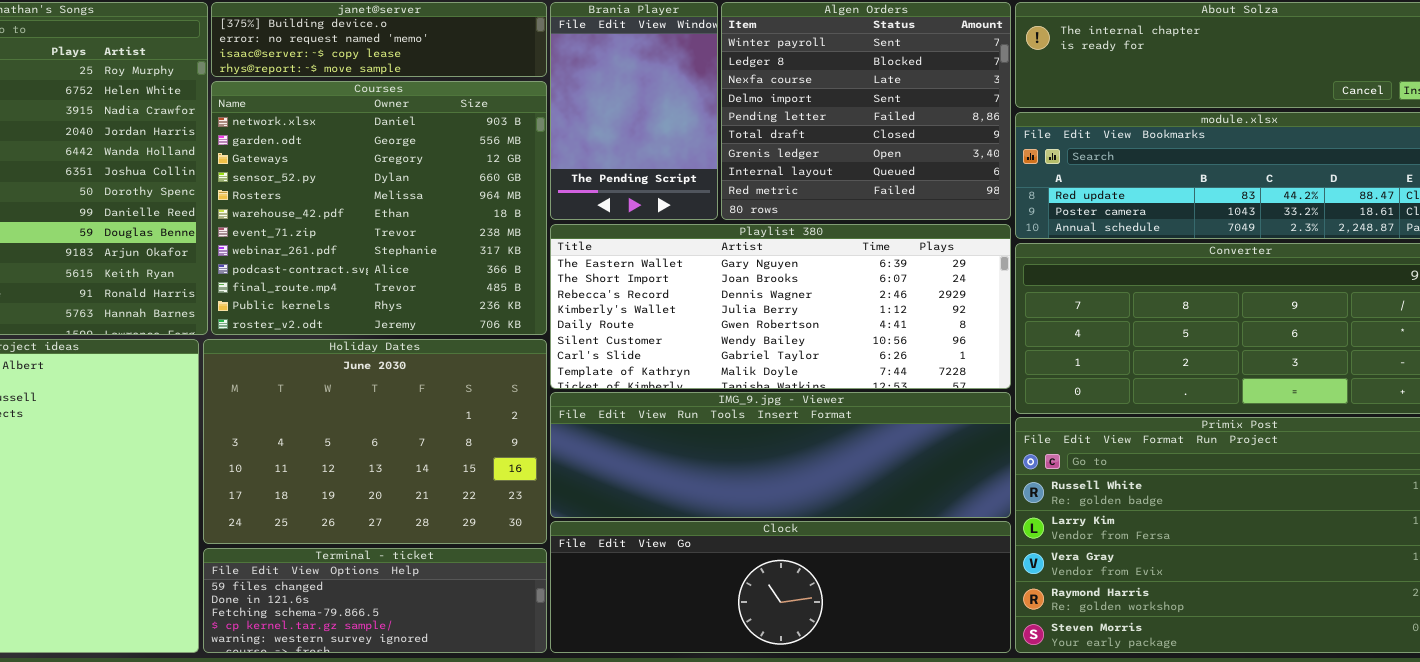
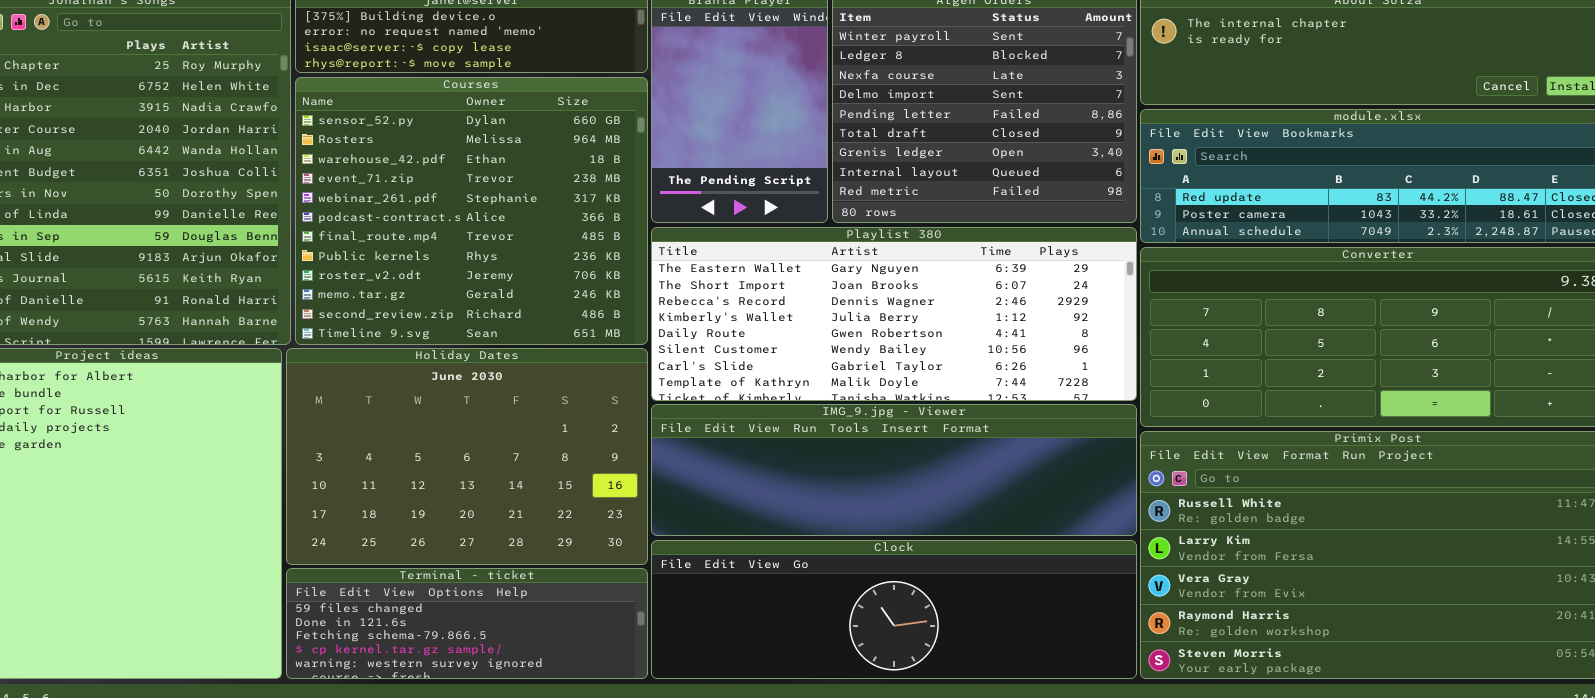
Courses: [211,81,547,335] -> [295,77,648,345], scrolled down 3 rows

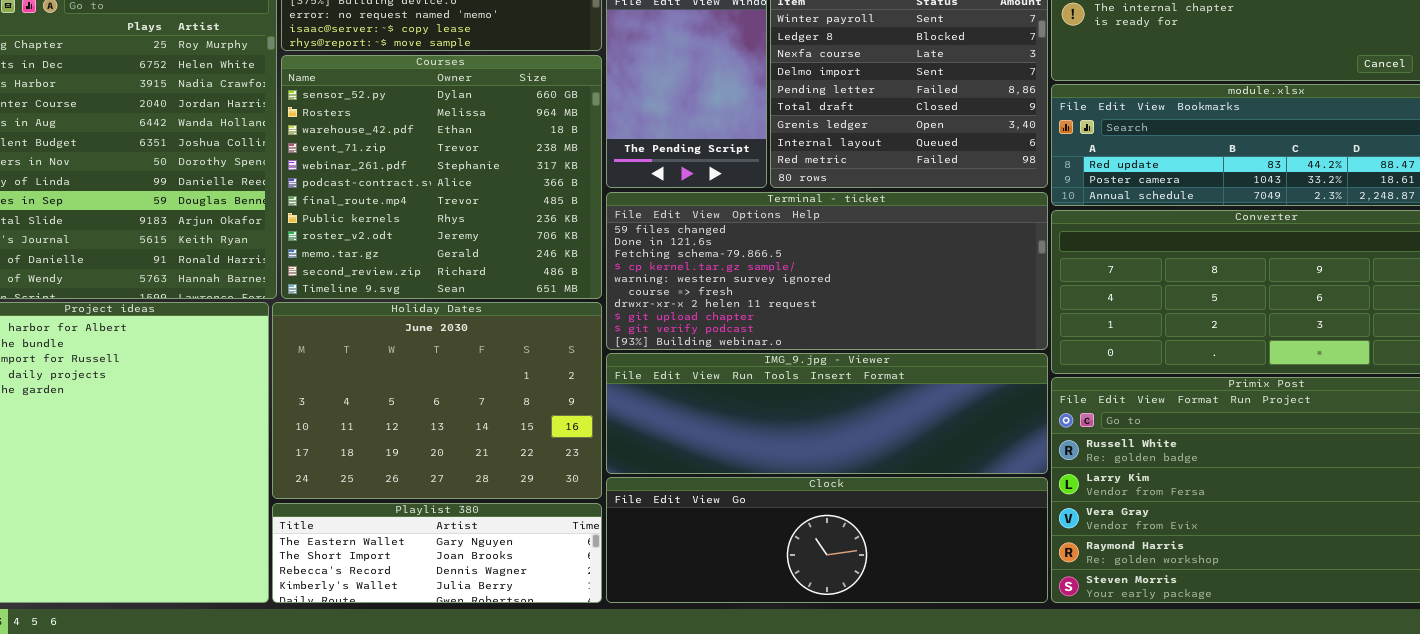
Playlist 380: [651,227,1137,401] -> [272,503,602,603], moved, resized
Terminal - ticket: [286,568,648,679] -> [606,192,1048,350], moved, resized

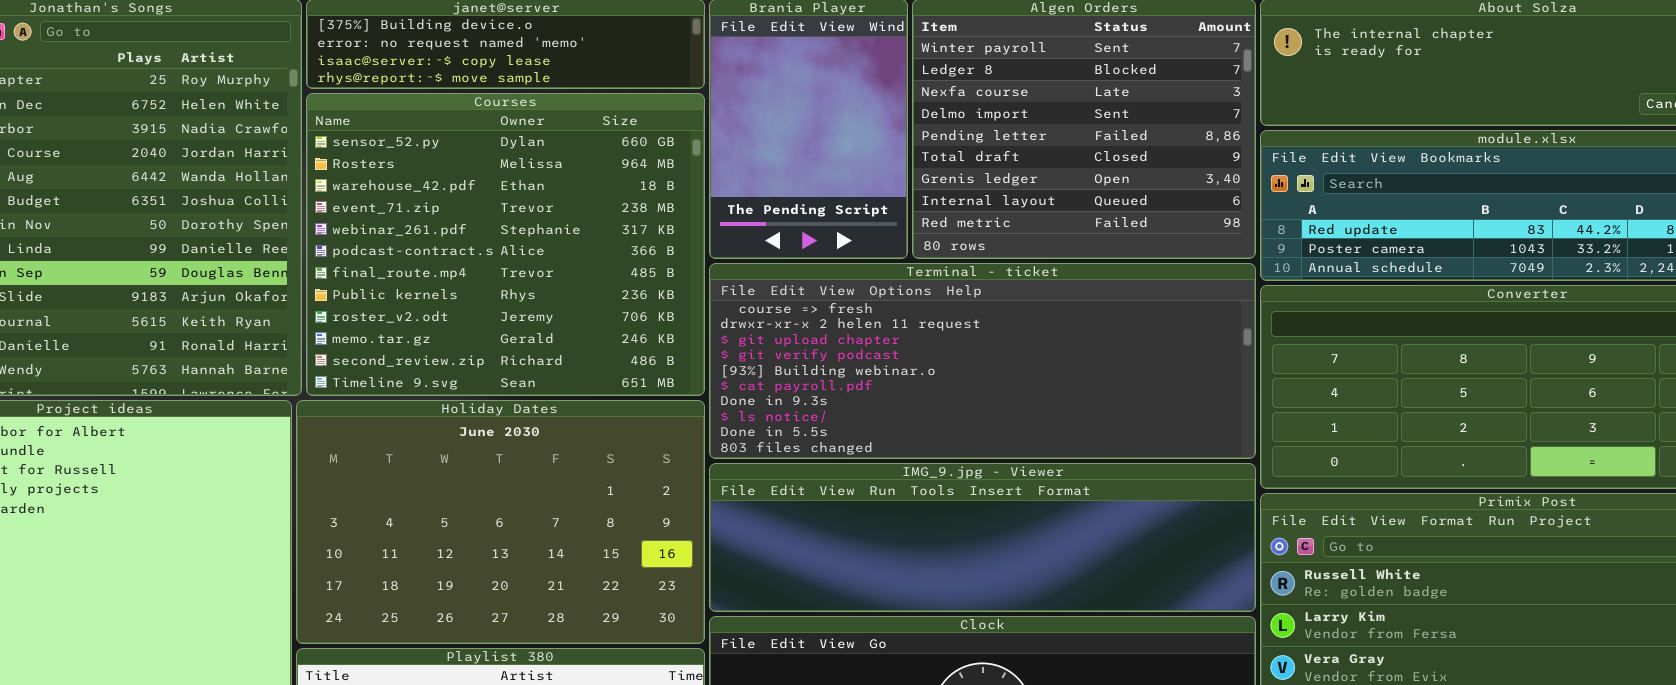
Terminal - ticket: [606,192,1048,350] -> [709,263,1256,459], scrolled down 5 rows

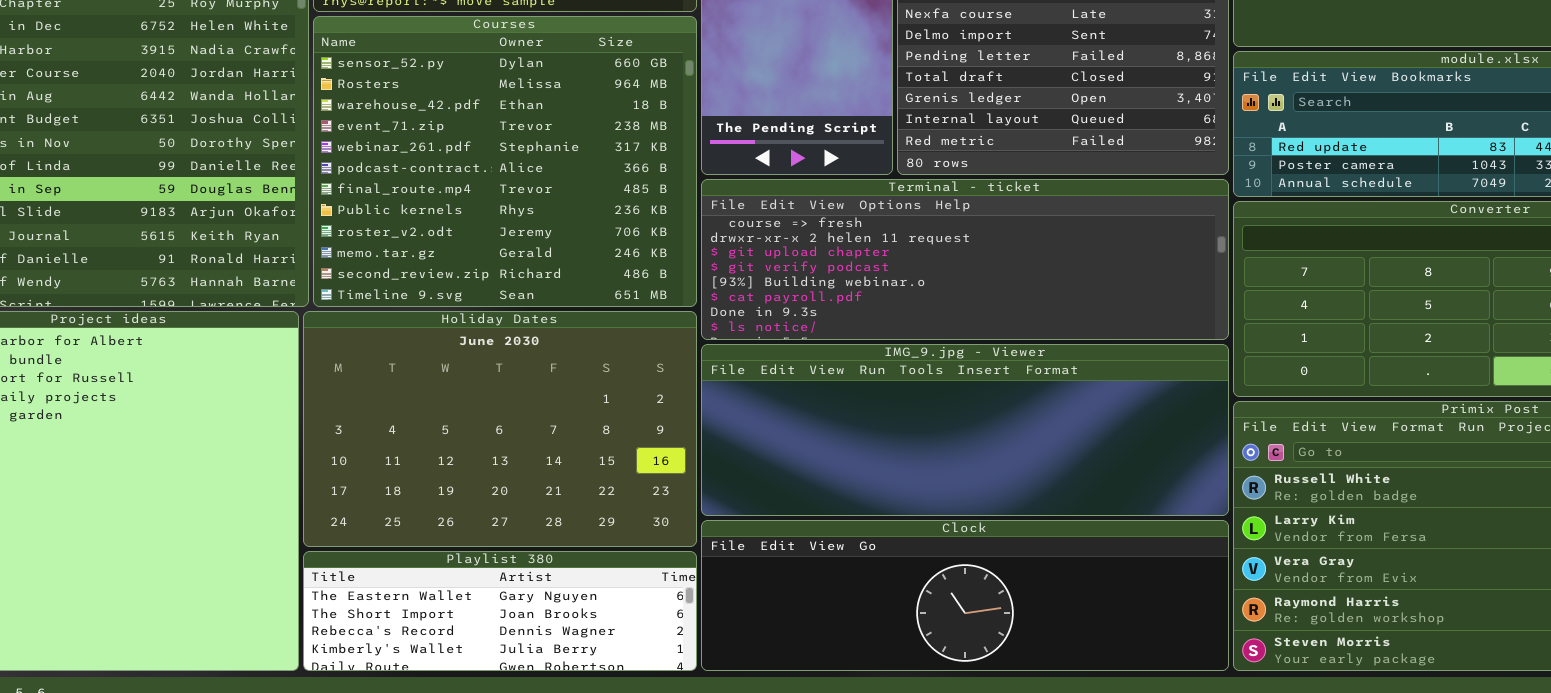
Terminal - ticket: [709,263,1256,459] -> [701,179,1229,340], resized
IMG_9.jpg - Viewer: [709,463,1256,612] -> [701,344,1229,516], resized

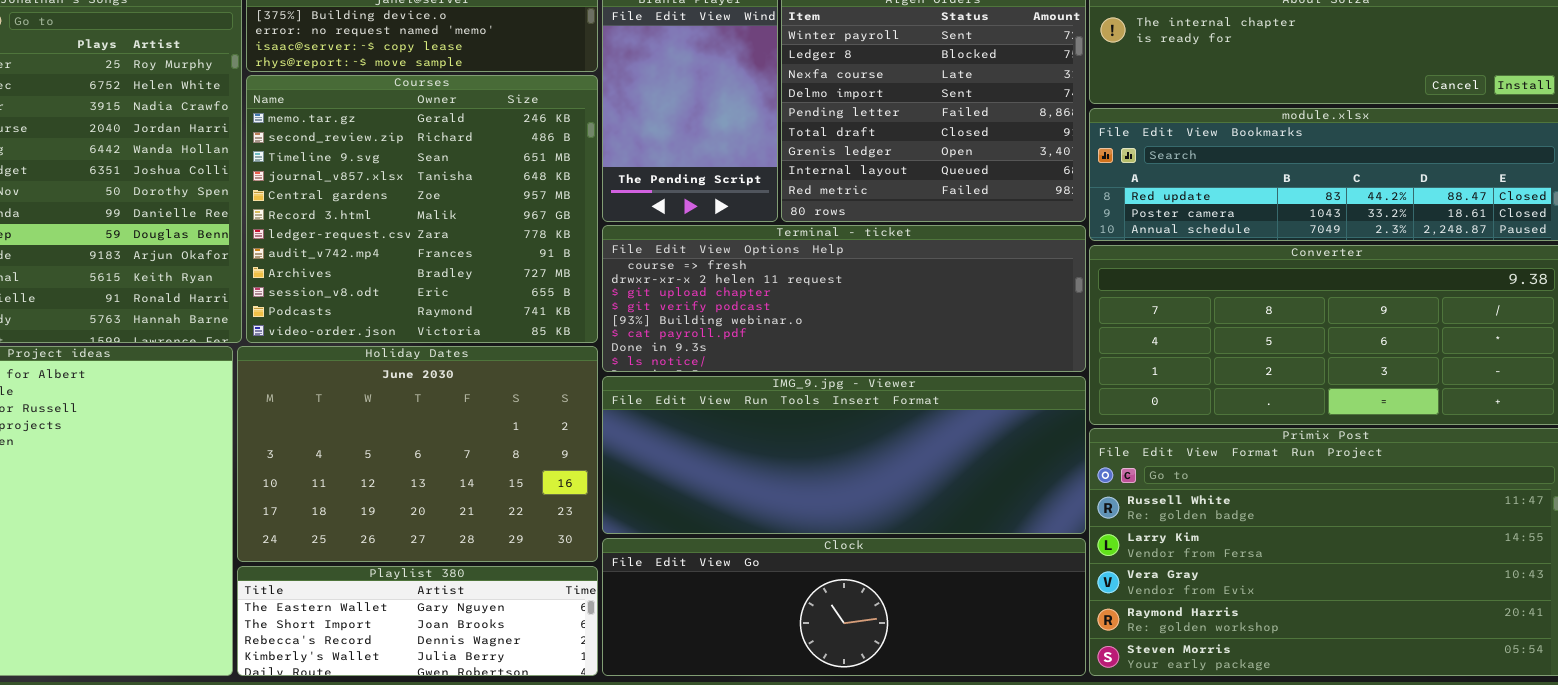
Courses: [313,16,697,307] -> [246,75,598,343], scrolled down 9 rows

